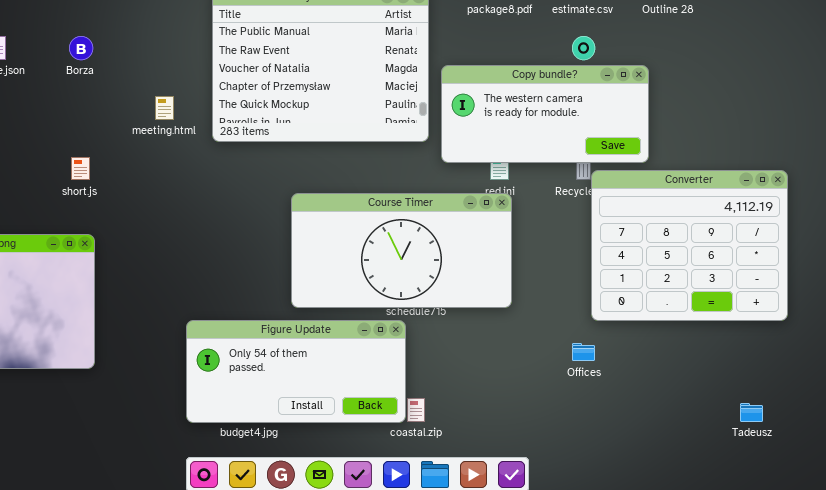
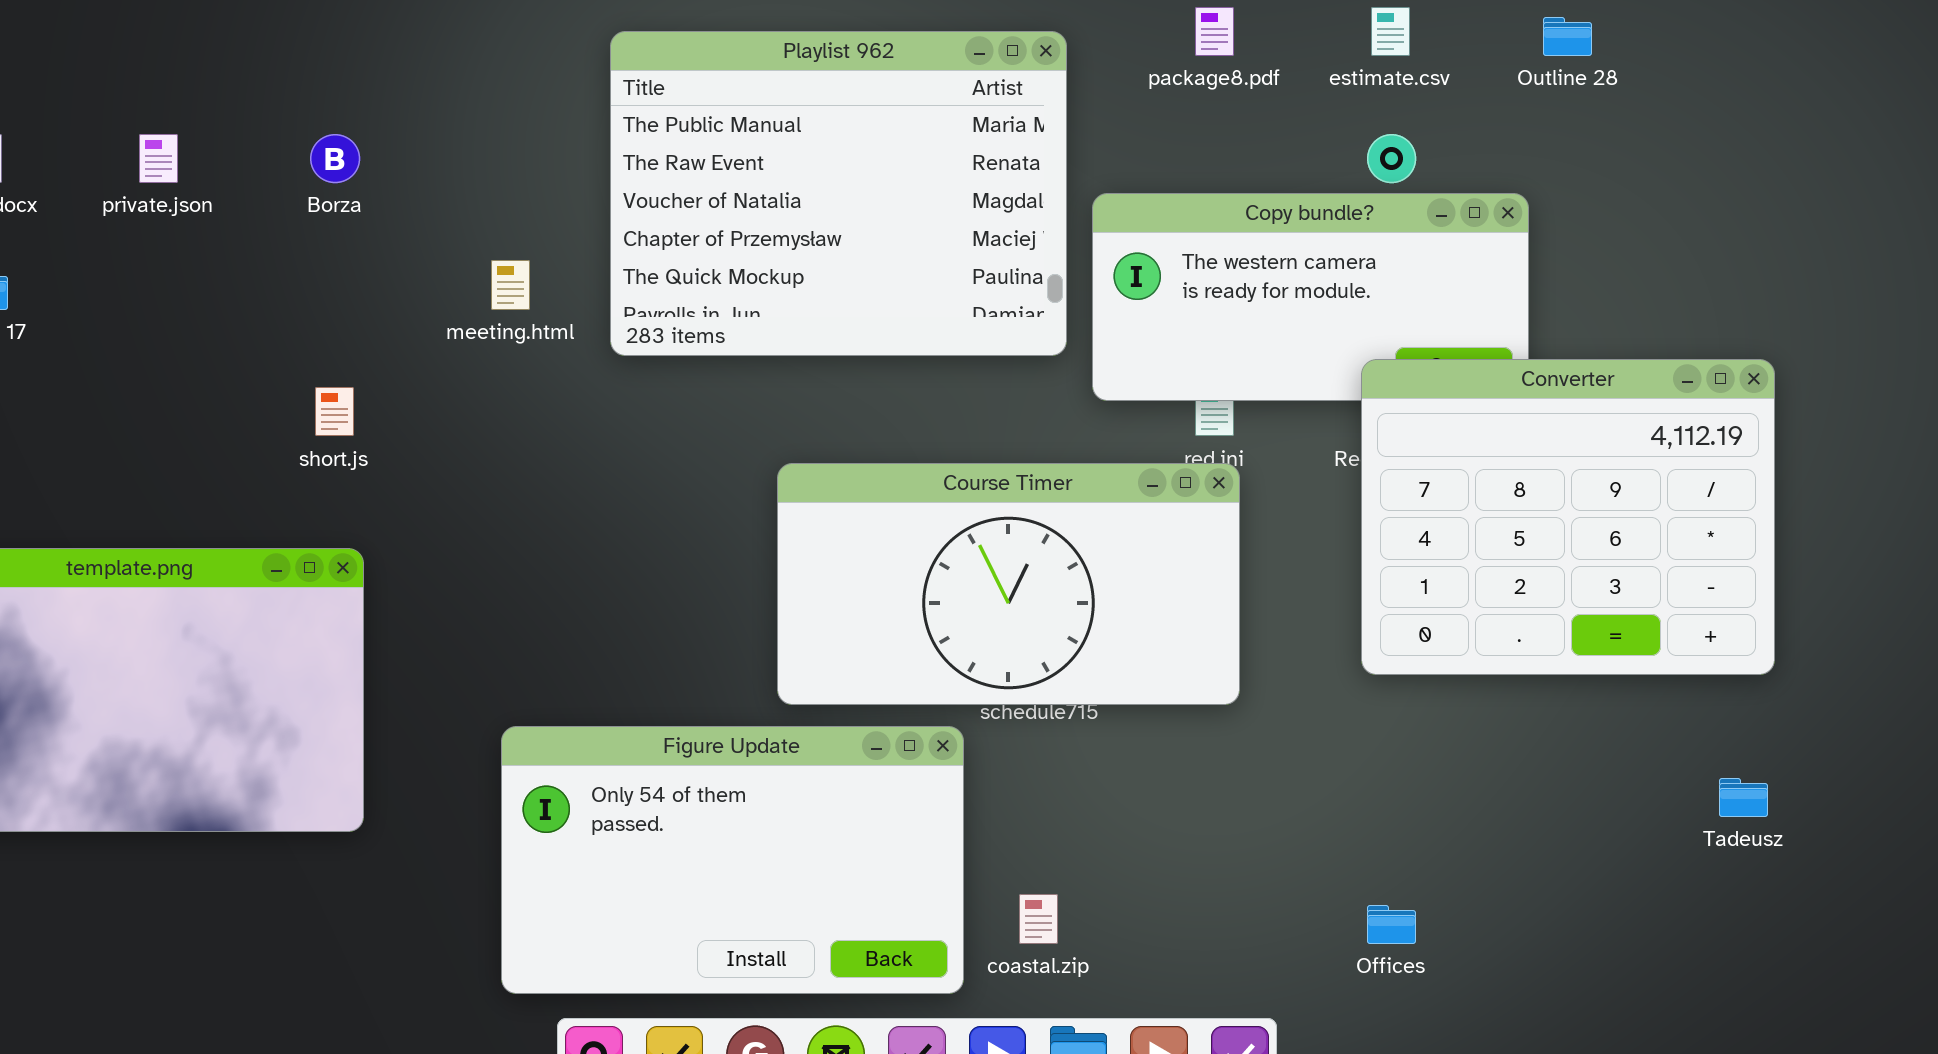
Converter: [591,170,788,321] -> [1361,359,1775,675], moved
Figure Update: [186,320,406,423] -> [501,726,964,994], moved, resized
Offices: [572,343,595,361] -> [1367,905,1416,944], moved
Tadeusz: [740,403,763,422] -> [1719,778,1768,817], moved

